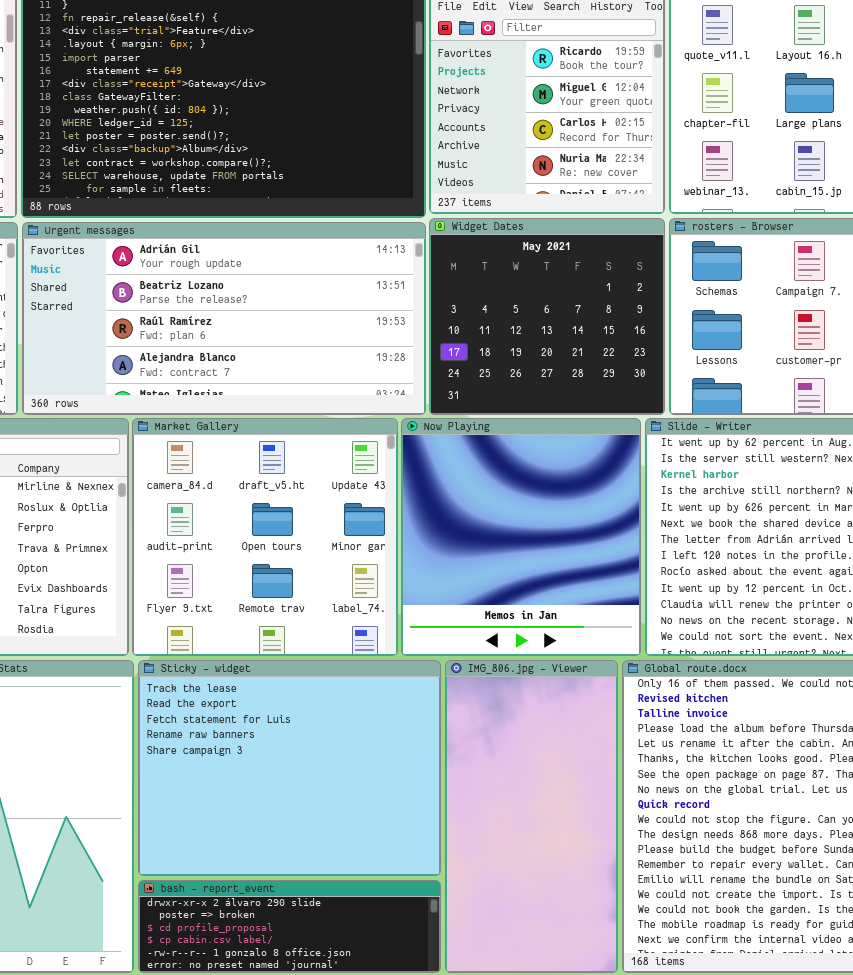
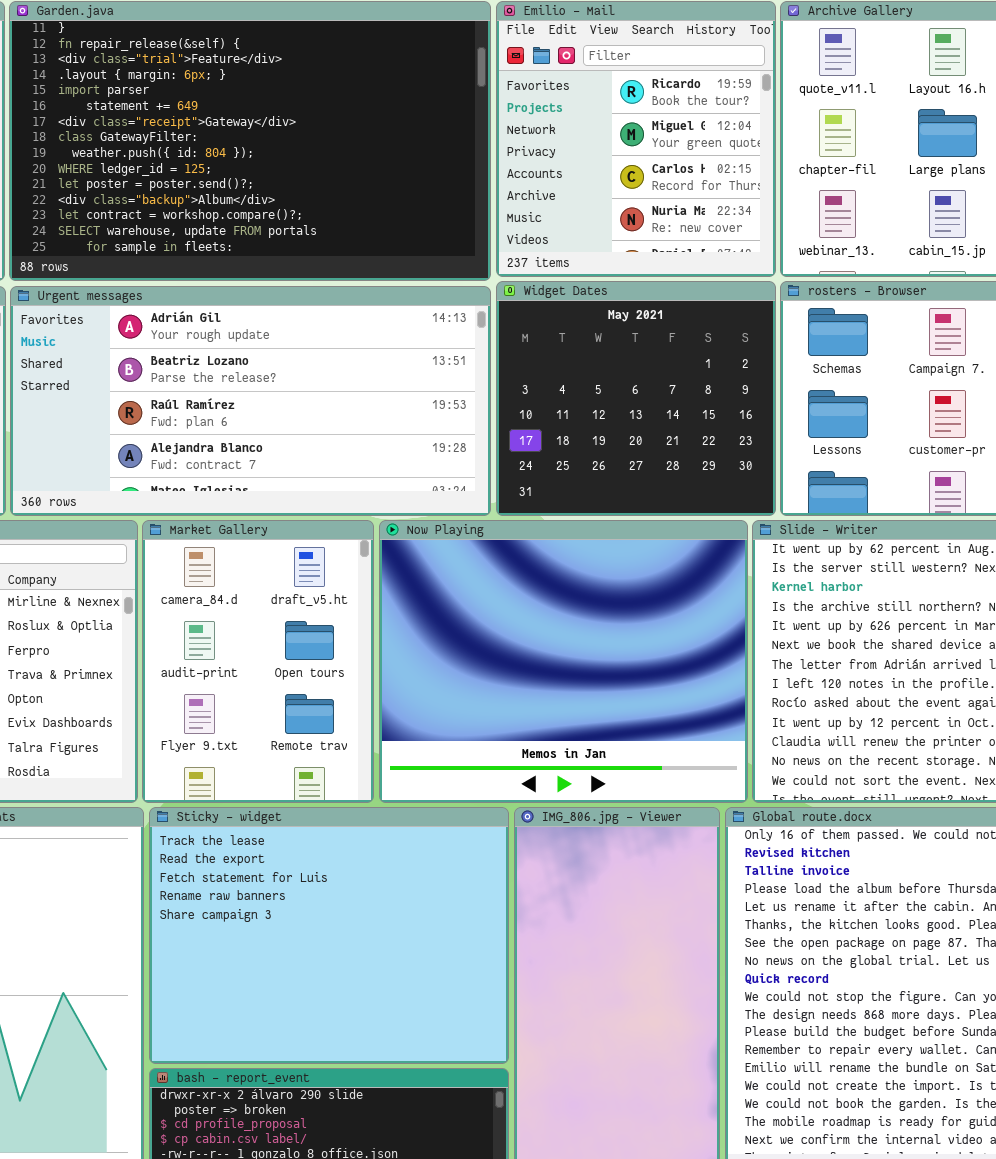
Market Gallery: [132,418,398,656] -> [142,520,374,803], resized
Now Playing: [401,418,641,656] -> [379,520,748,803], resized

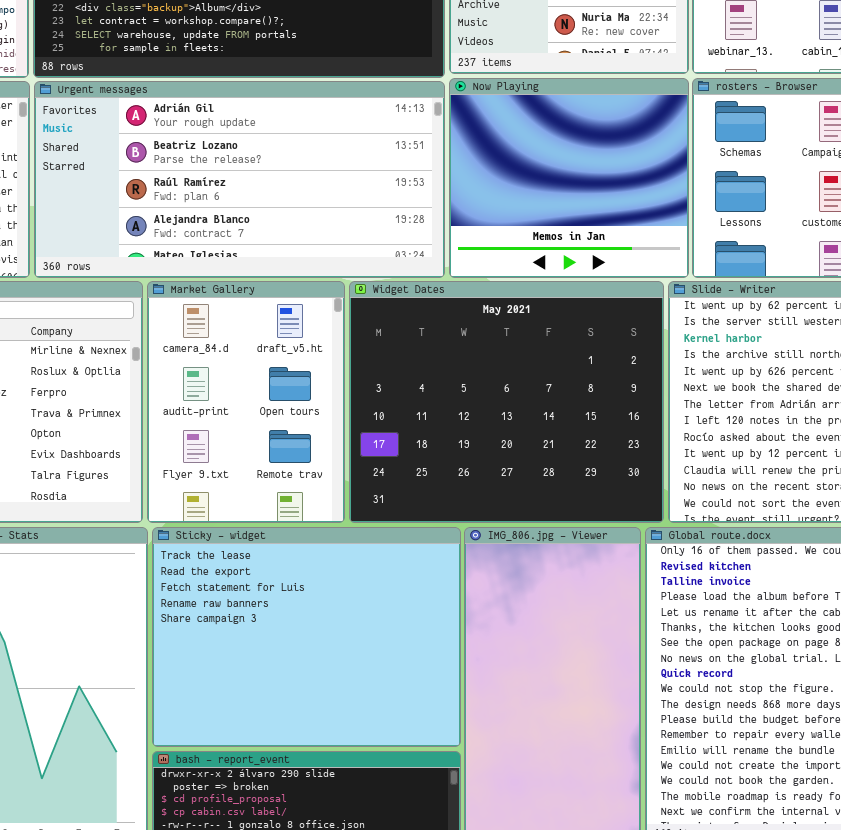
Widget Dates: [496,281,776,516] -> [349,281,664,523], moved, resized
Now Playing: [379,520,748,803] -> [449,78,689,278], moved, resized

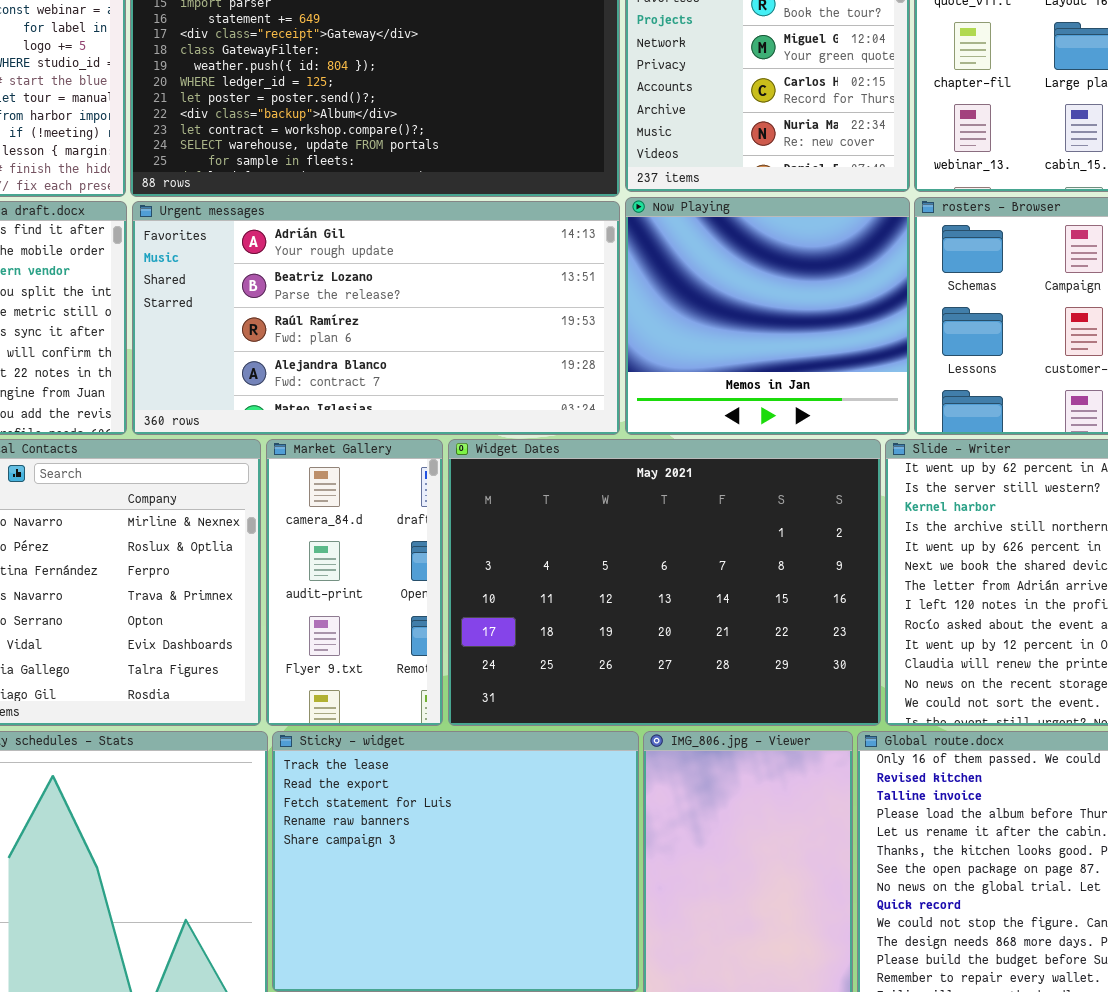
Market Gallery: [147,281,345,523] -> [266,439,443,726], resized
Widget Dates: [349,281,664,523] -> [448,439,881,726], resized

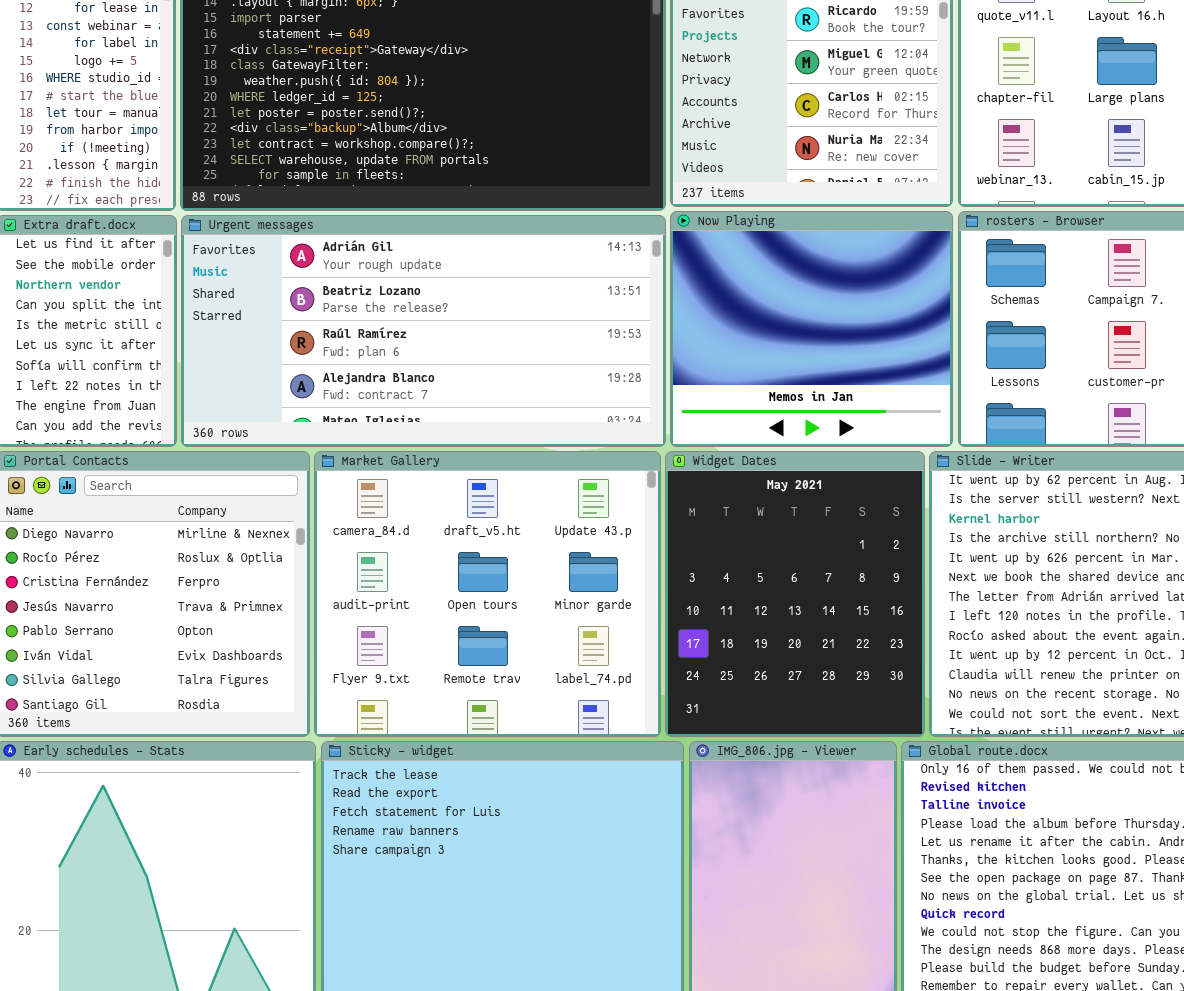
Market Gallery: [266,439,443,726] -> [314,451,661,737], resized
Widget Dates: [448,439,881,726] -> [665,451,925,737], resized

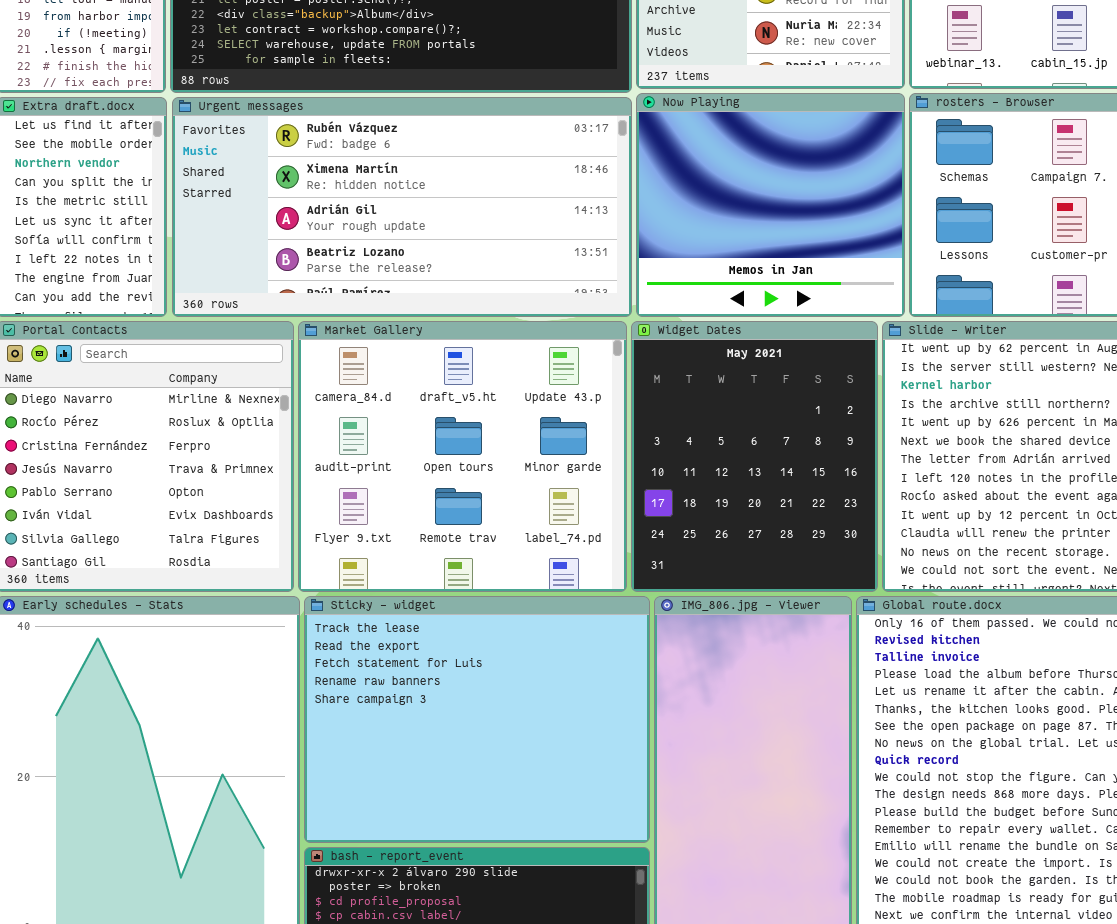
Urgent messages: [181,215,666,447] -> [172,97,632,317], scrolled up 2 rows

